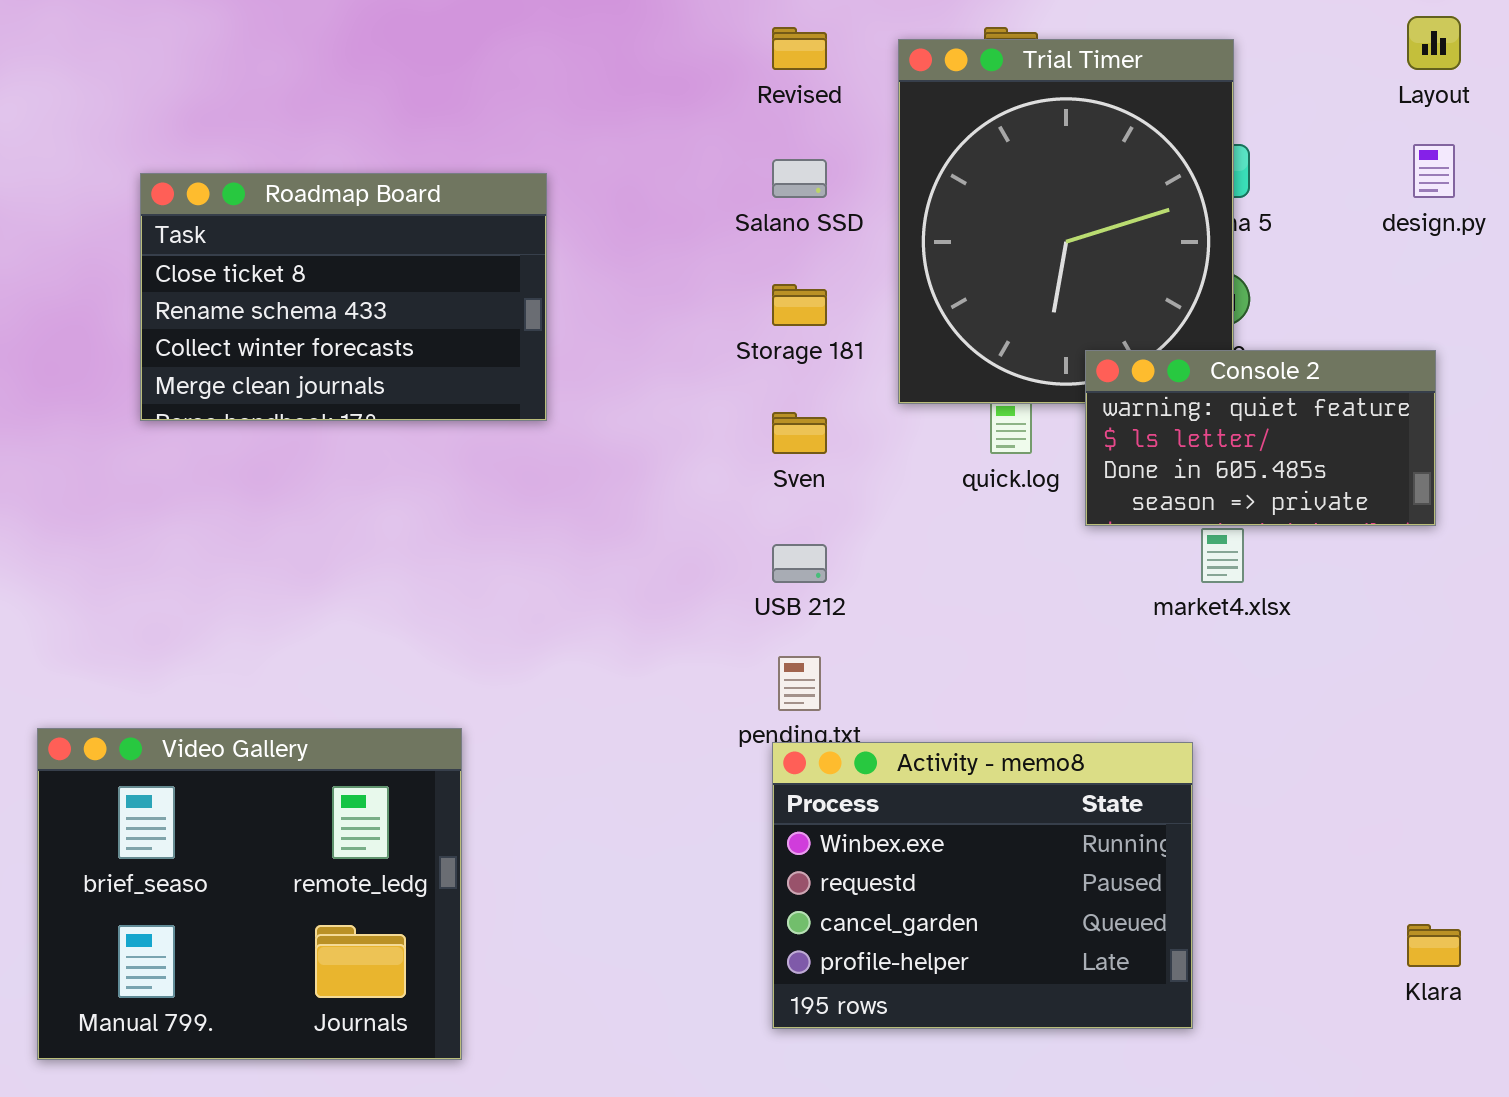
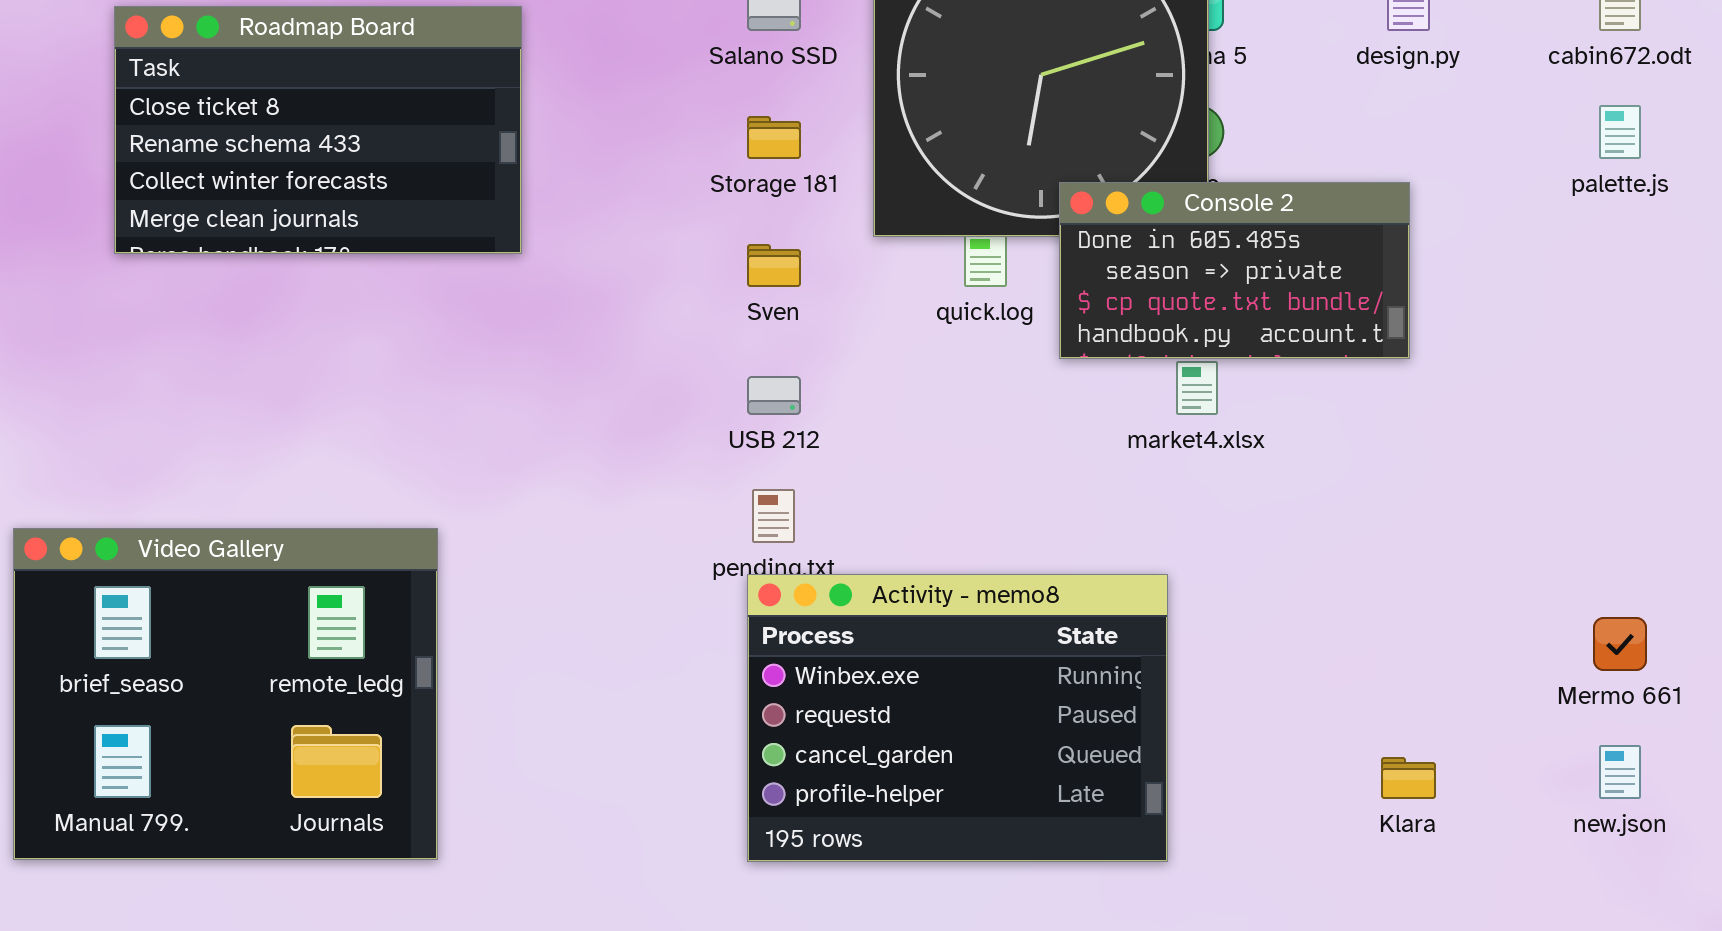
Console 2: [1085,350,1436,526] -> [1059,182,1410,359], scrolled down 2 rows
Video Gallery: [37,728,462,1060] -> [13,528,438,860], moved

